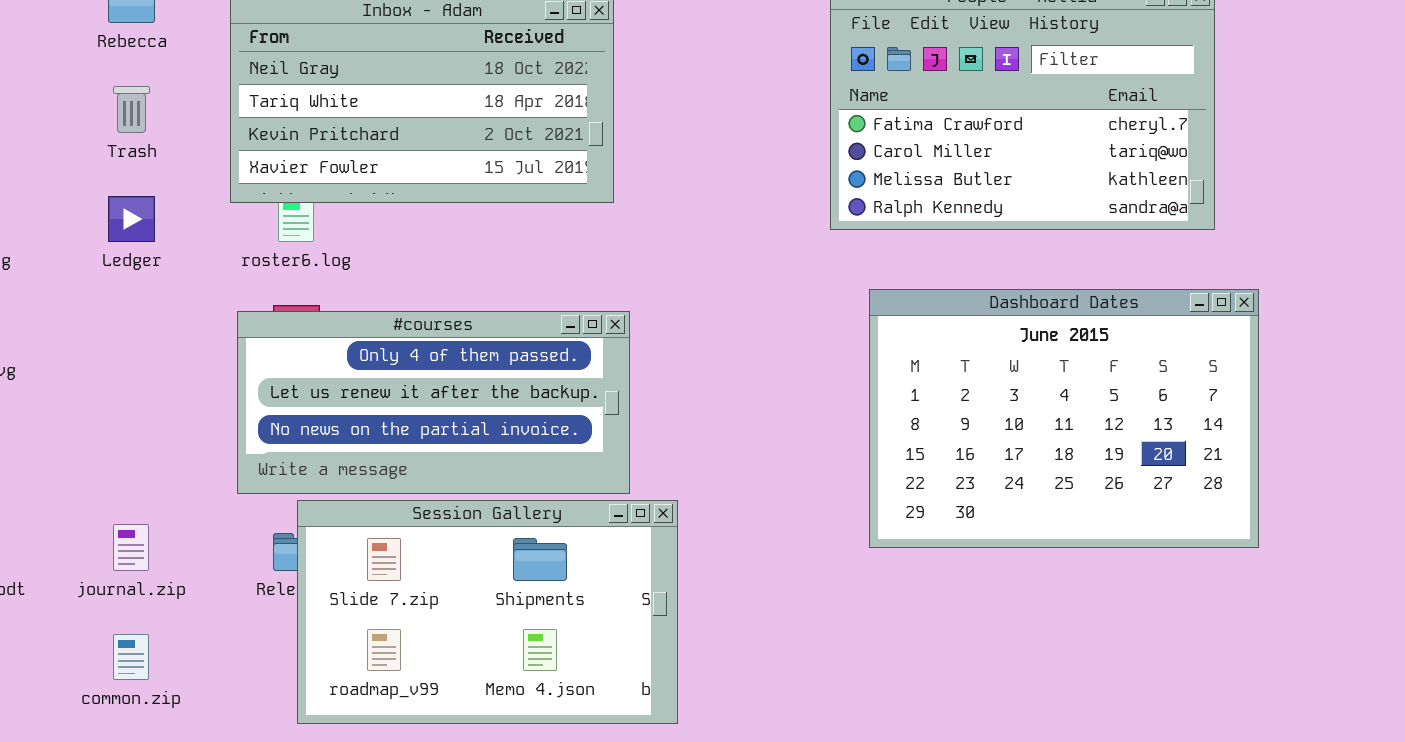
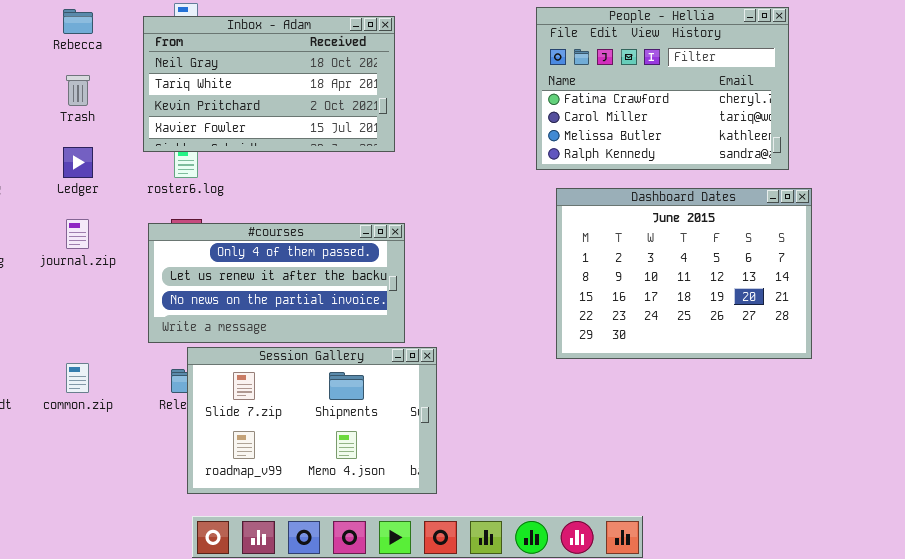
Dashboard Dates: [869,289,1259,548] -> [556,188,812,359], moved
journal.zip: [113,524,149,571] -> [66,219,89,249], moved
common.zip: [113,634,149,680] -> [66,363,89,393], moved

